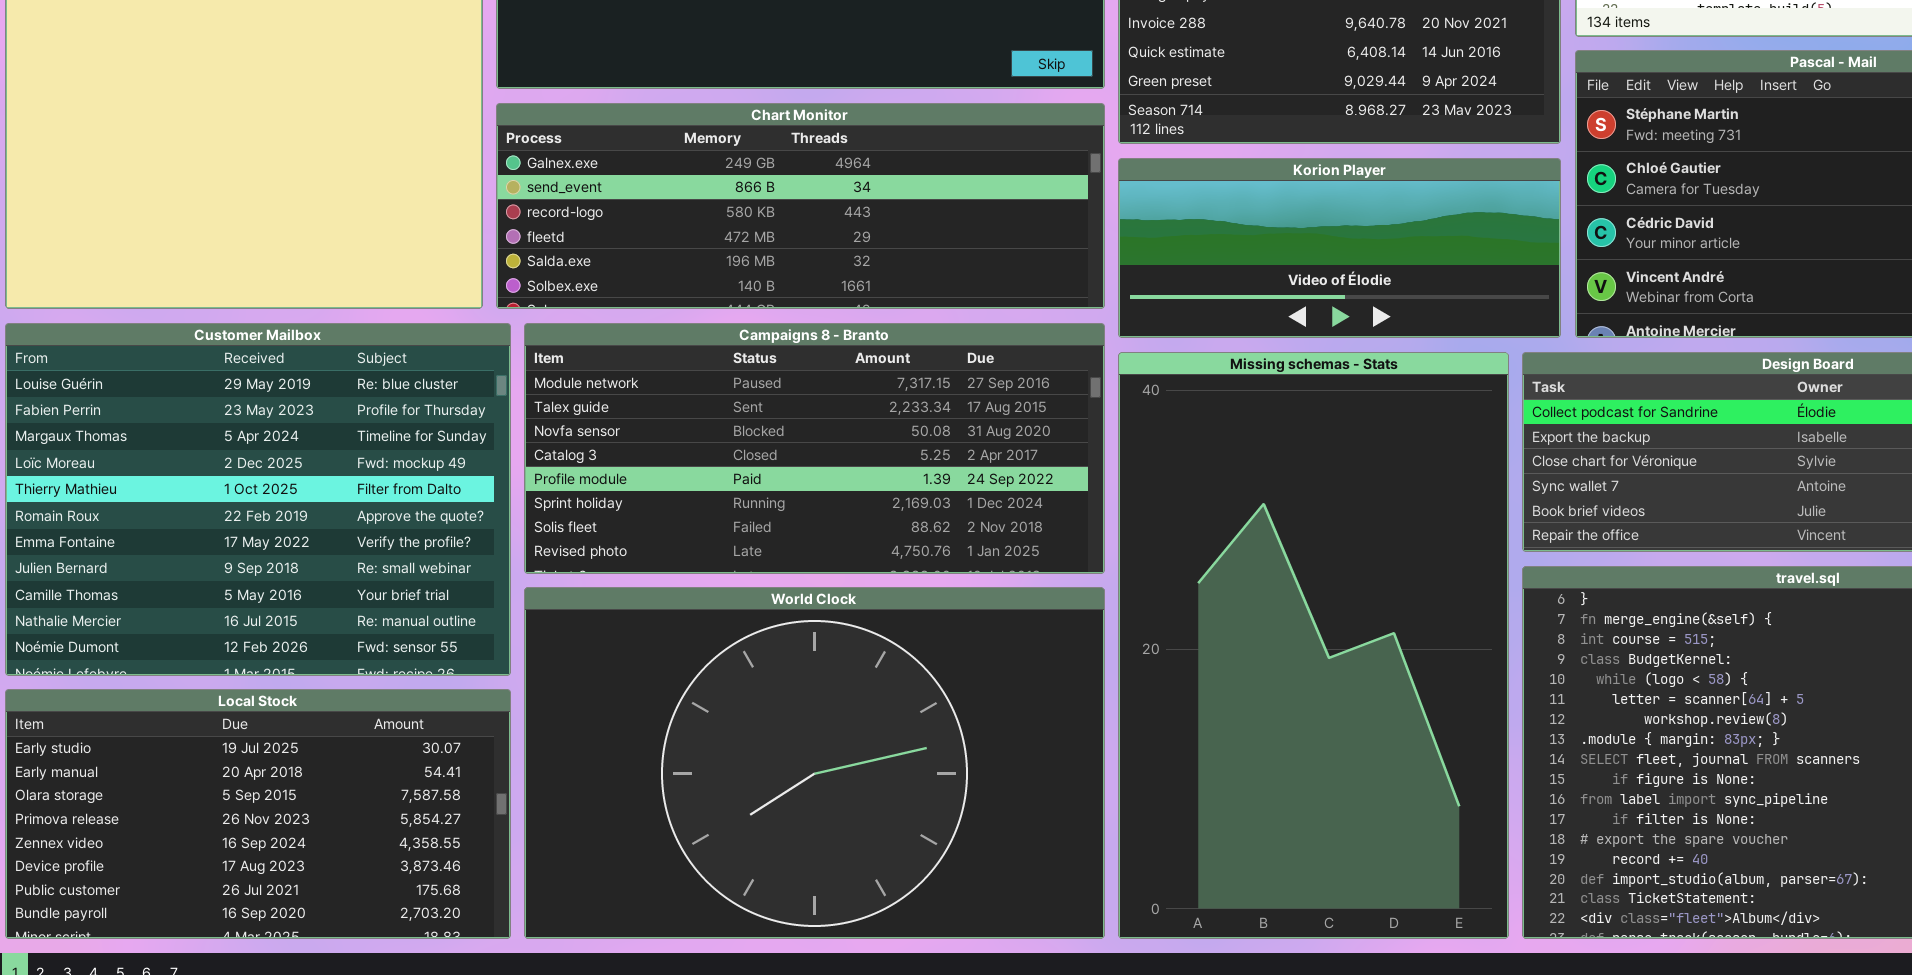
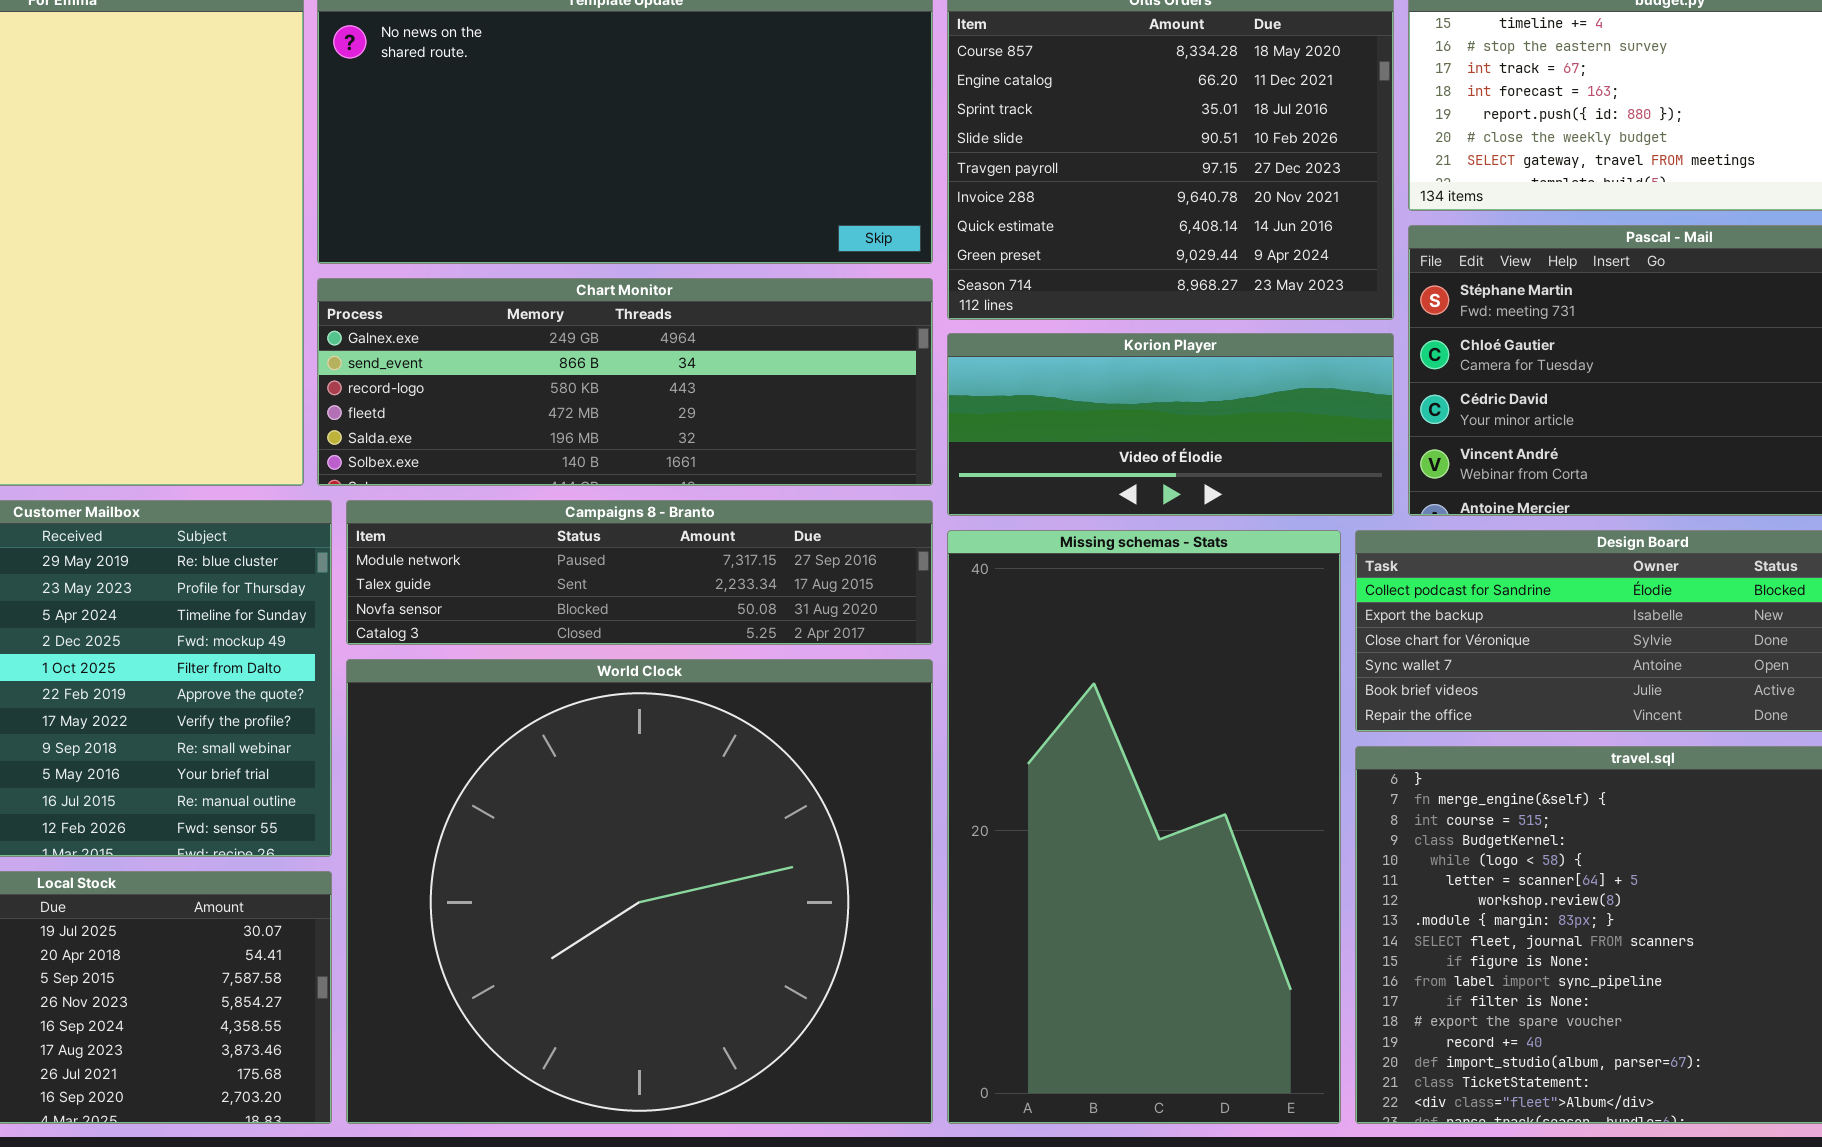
Campaigns 8 - Branto: [524,323,1105,574] -> [346,500,933,645], resized
World Clock: [524,587,1105,939] -> [346,659,933,1124], resized

